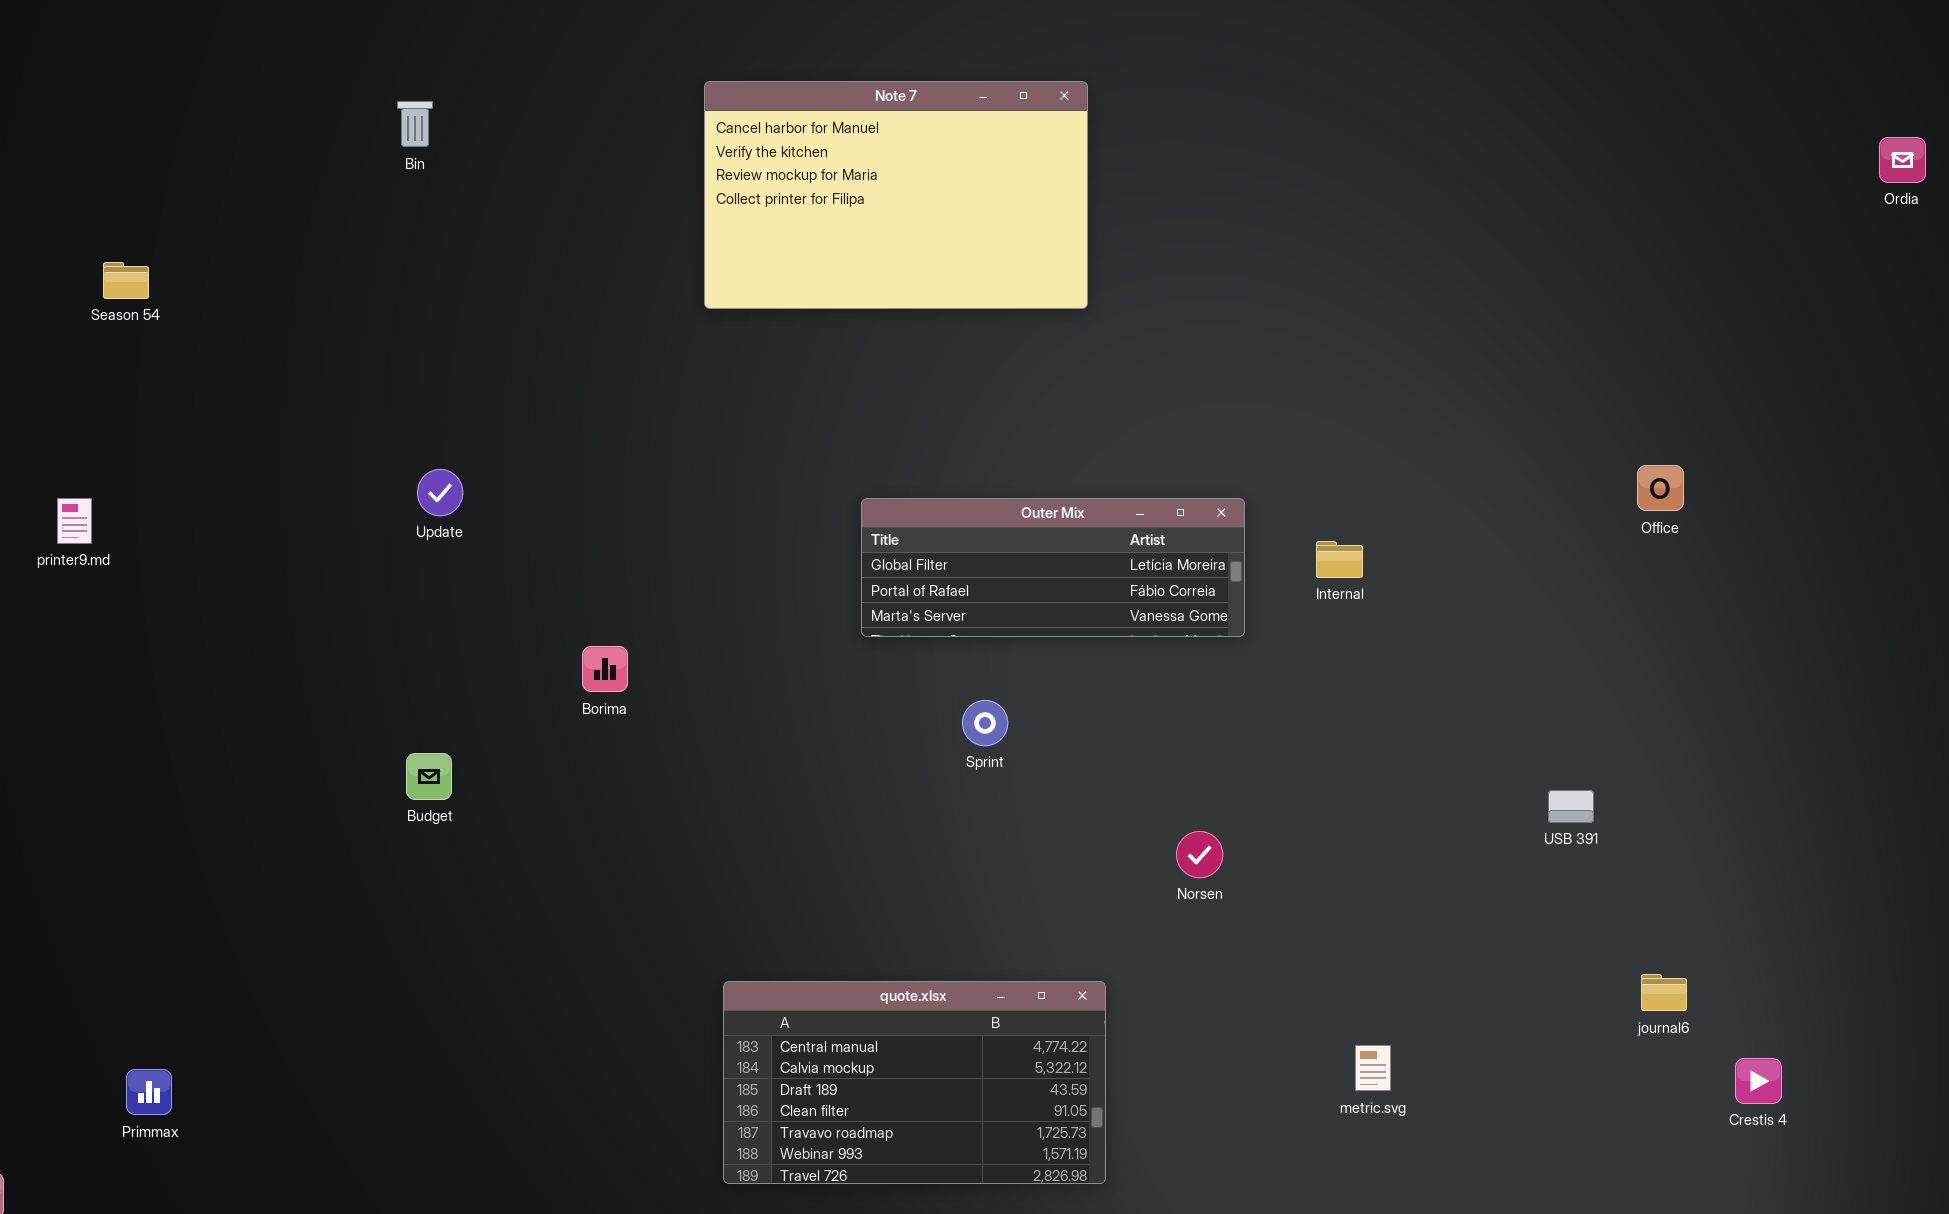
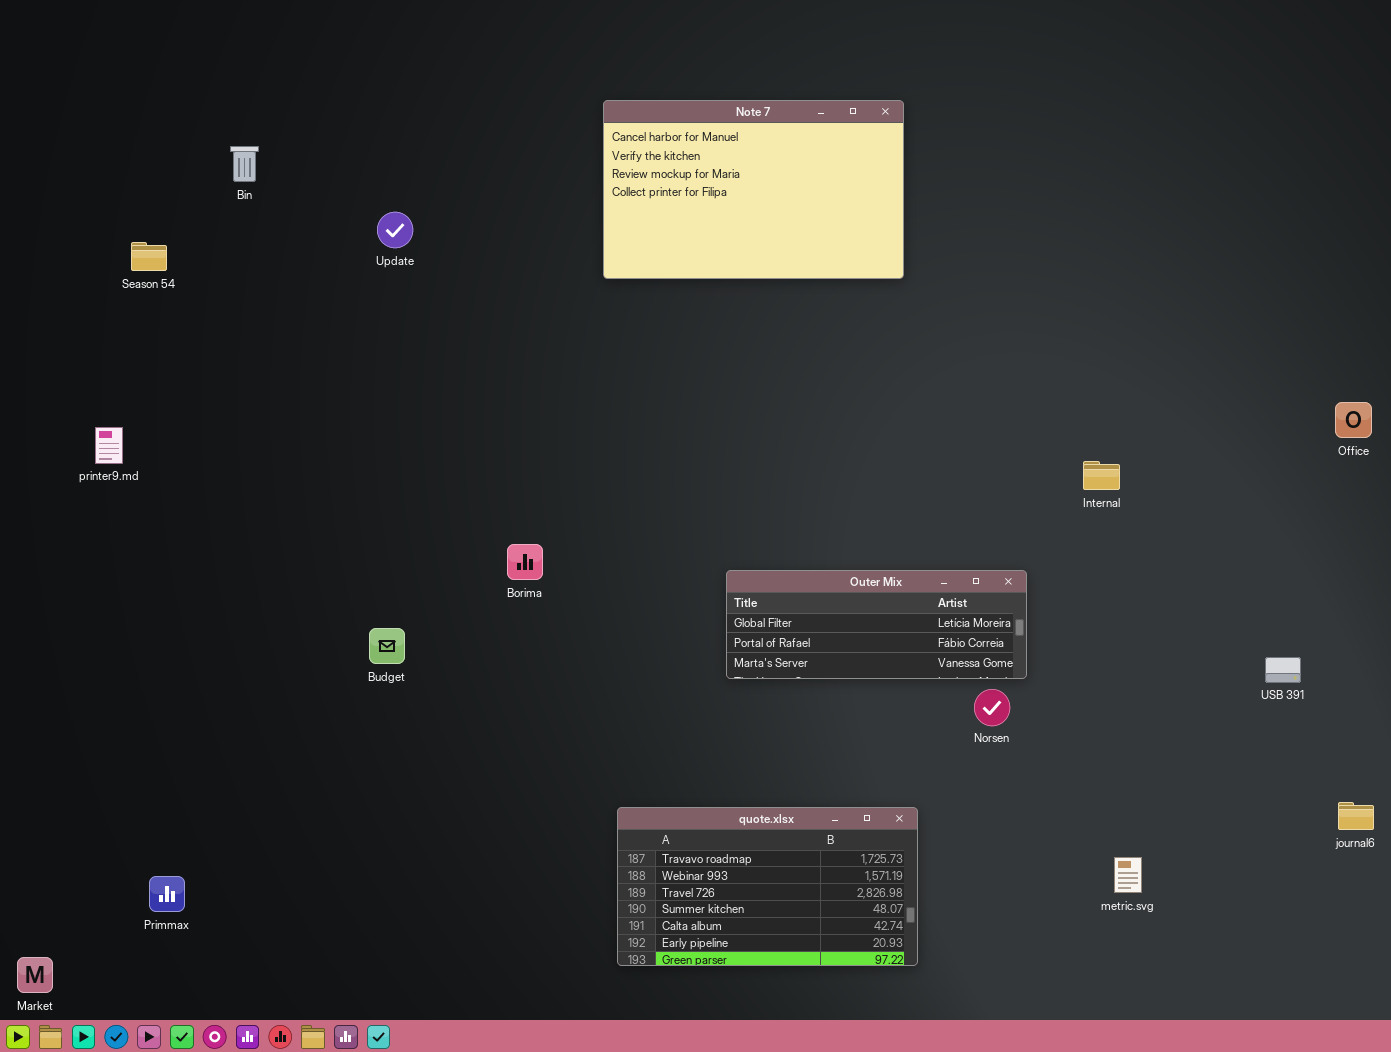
Bin: [397,101,433,147] -> [230,146,259,182], moved
Update: [417,469,463,516] -> [377,212,413,248], moved
Outer Mix: [861,498,1245,637] -> [726,570,1027,679], moved
quote.xlsx: [723,981,1106,1184] -> [617,807,918,966], scrolled down 4 rows

